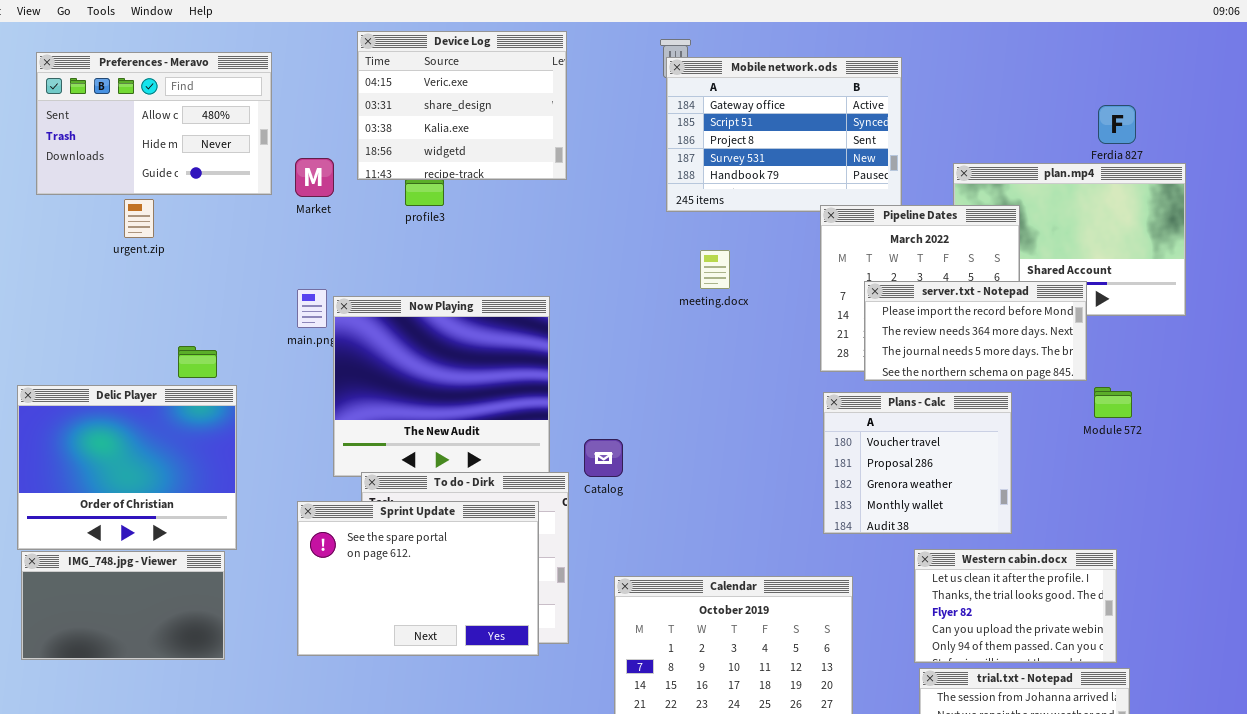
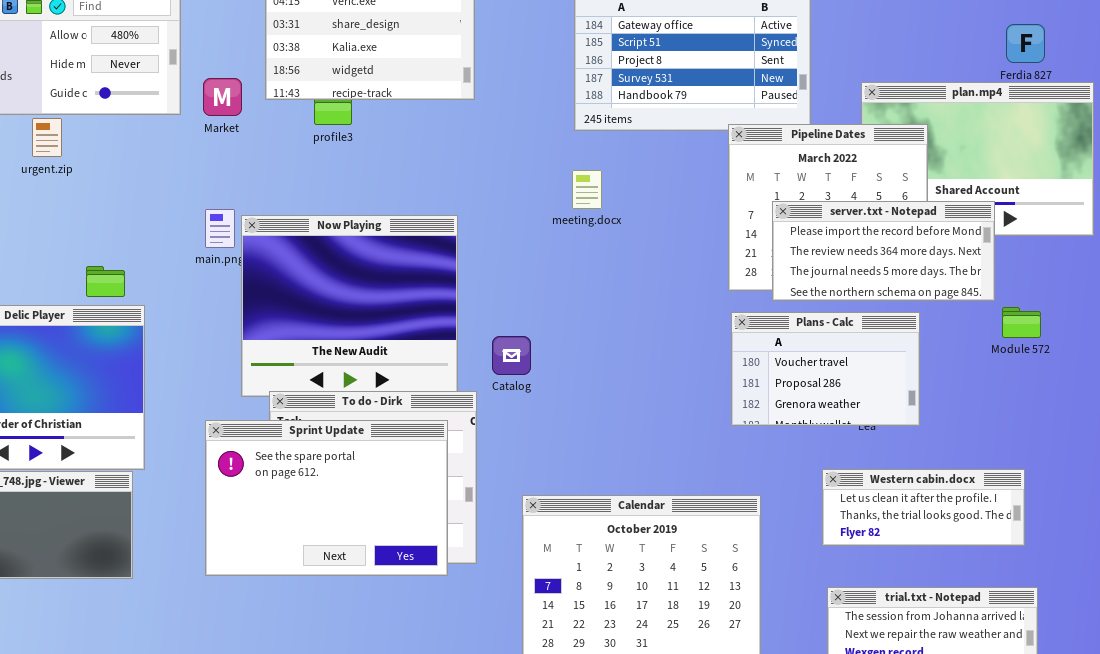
meeting.docx: [700,250,730,289] -> [572,170,602,209], moved
Plans - Calc: [823,392,1012,534] -> [731,312,920,426], resized
Catalog: [584,439,623,477] -> [492,336,531,375], moved
Western cabin.docx: [914,549,1117,663] -> [822,469,1025,546], resized

